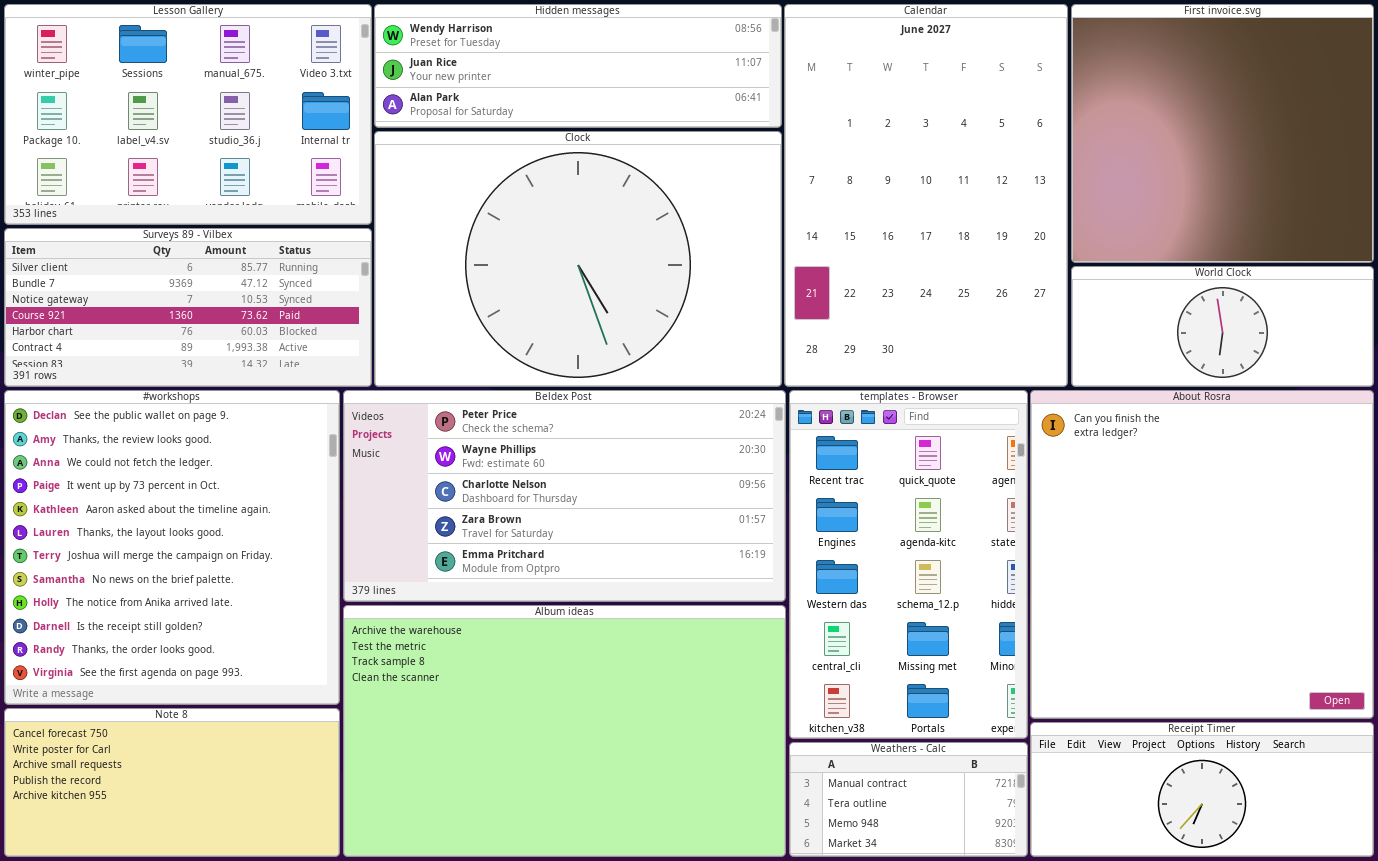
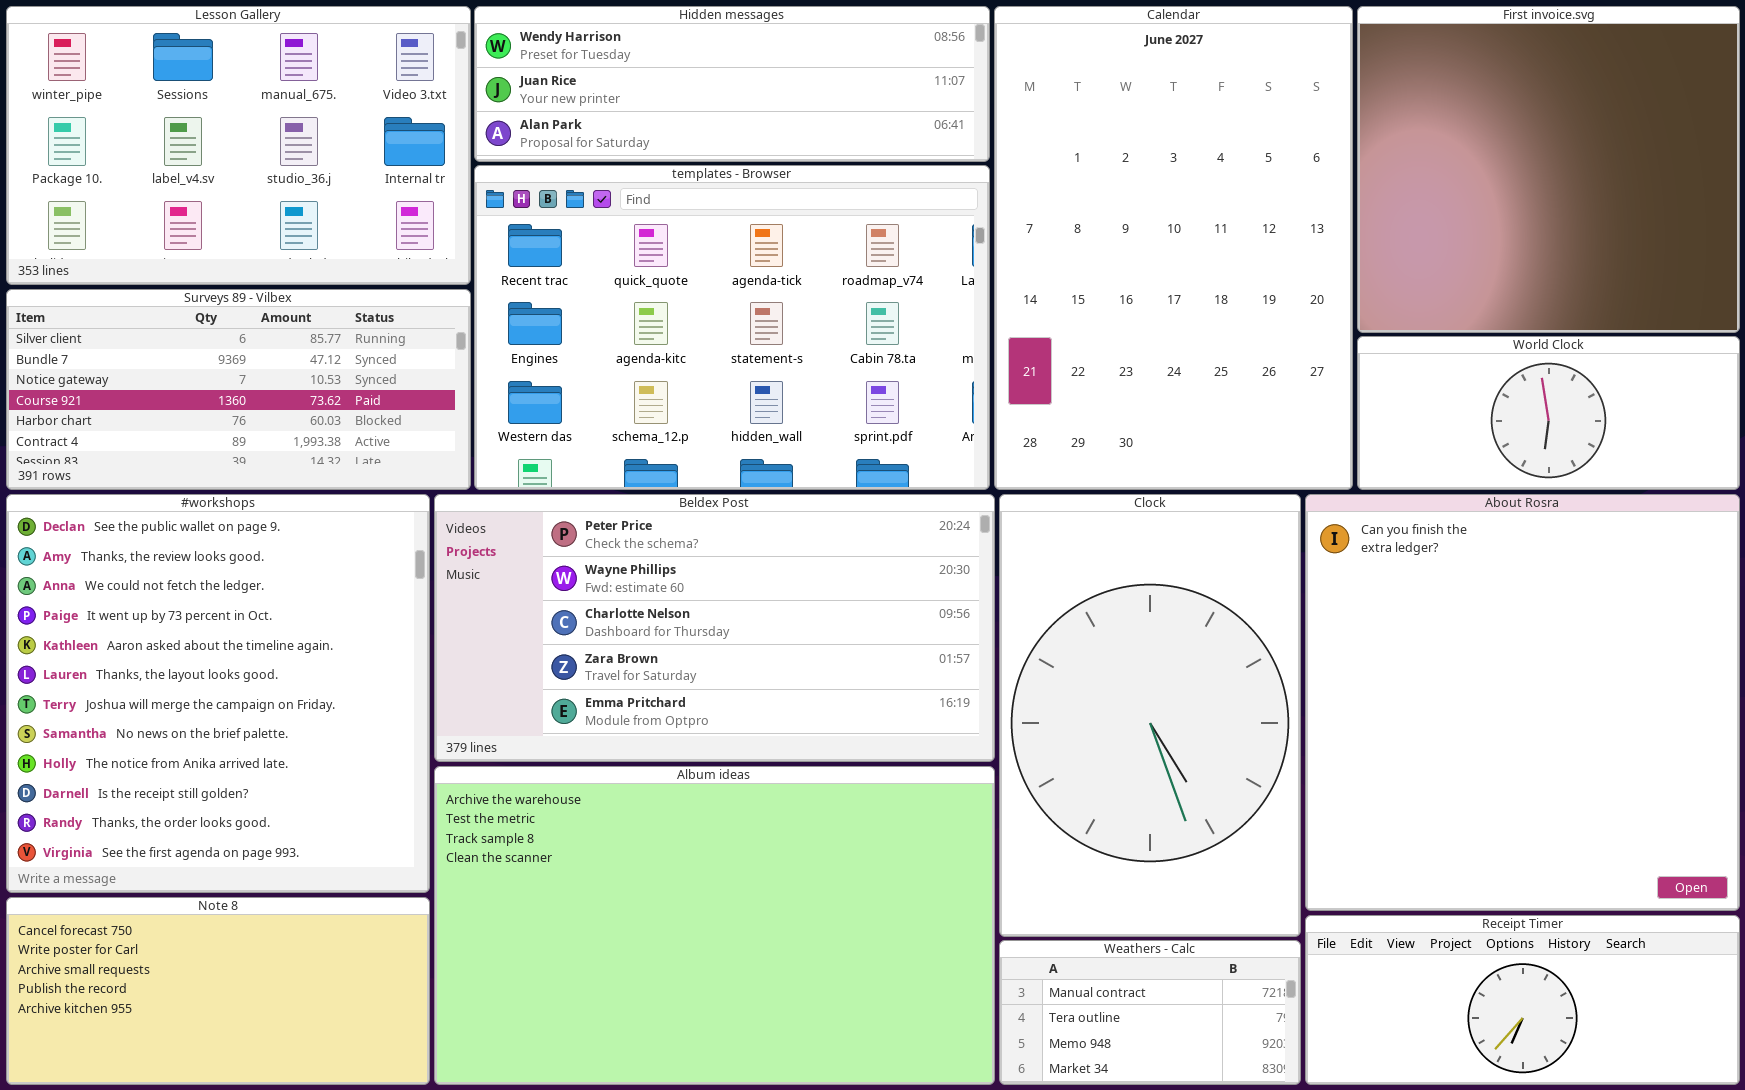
Clock: [374,131,782,387] -> [999,494,1301,937], moved, resized
templates - Browser: [789,390,1028,739] -> [474,165,990,490], moved, resized

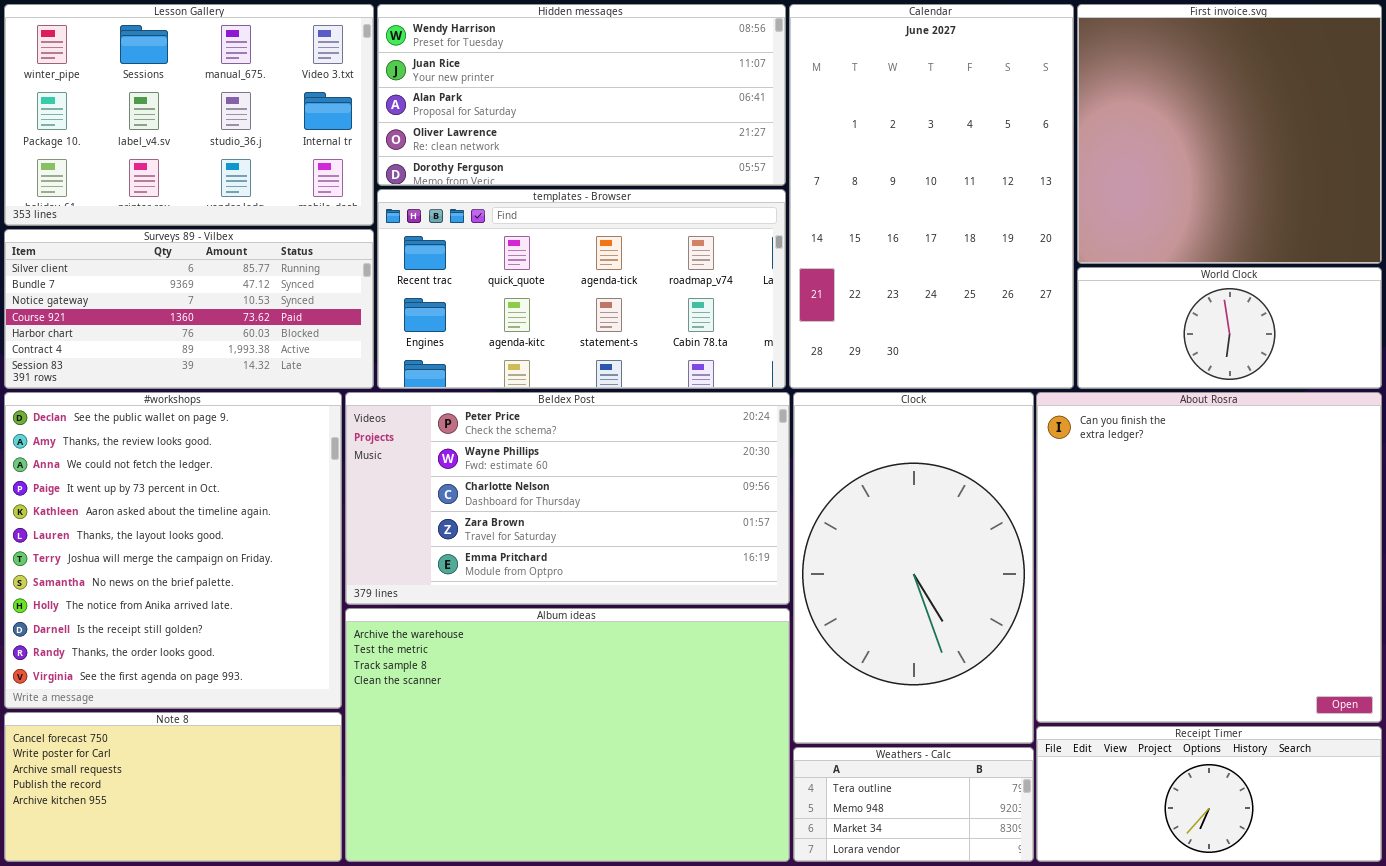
Hidden messages: [474,6,990,162] -> [377,4,786,186], resized
templates - Browser: [474,165,990,490] -> [377,189,786,389], resized
Weathers - Calc: [999,940,1301,1085] -> [793,747,1034,862], scrolled down 1 row

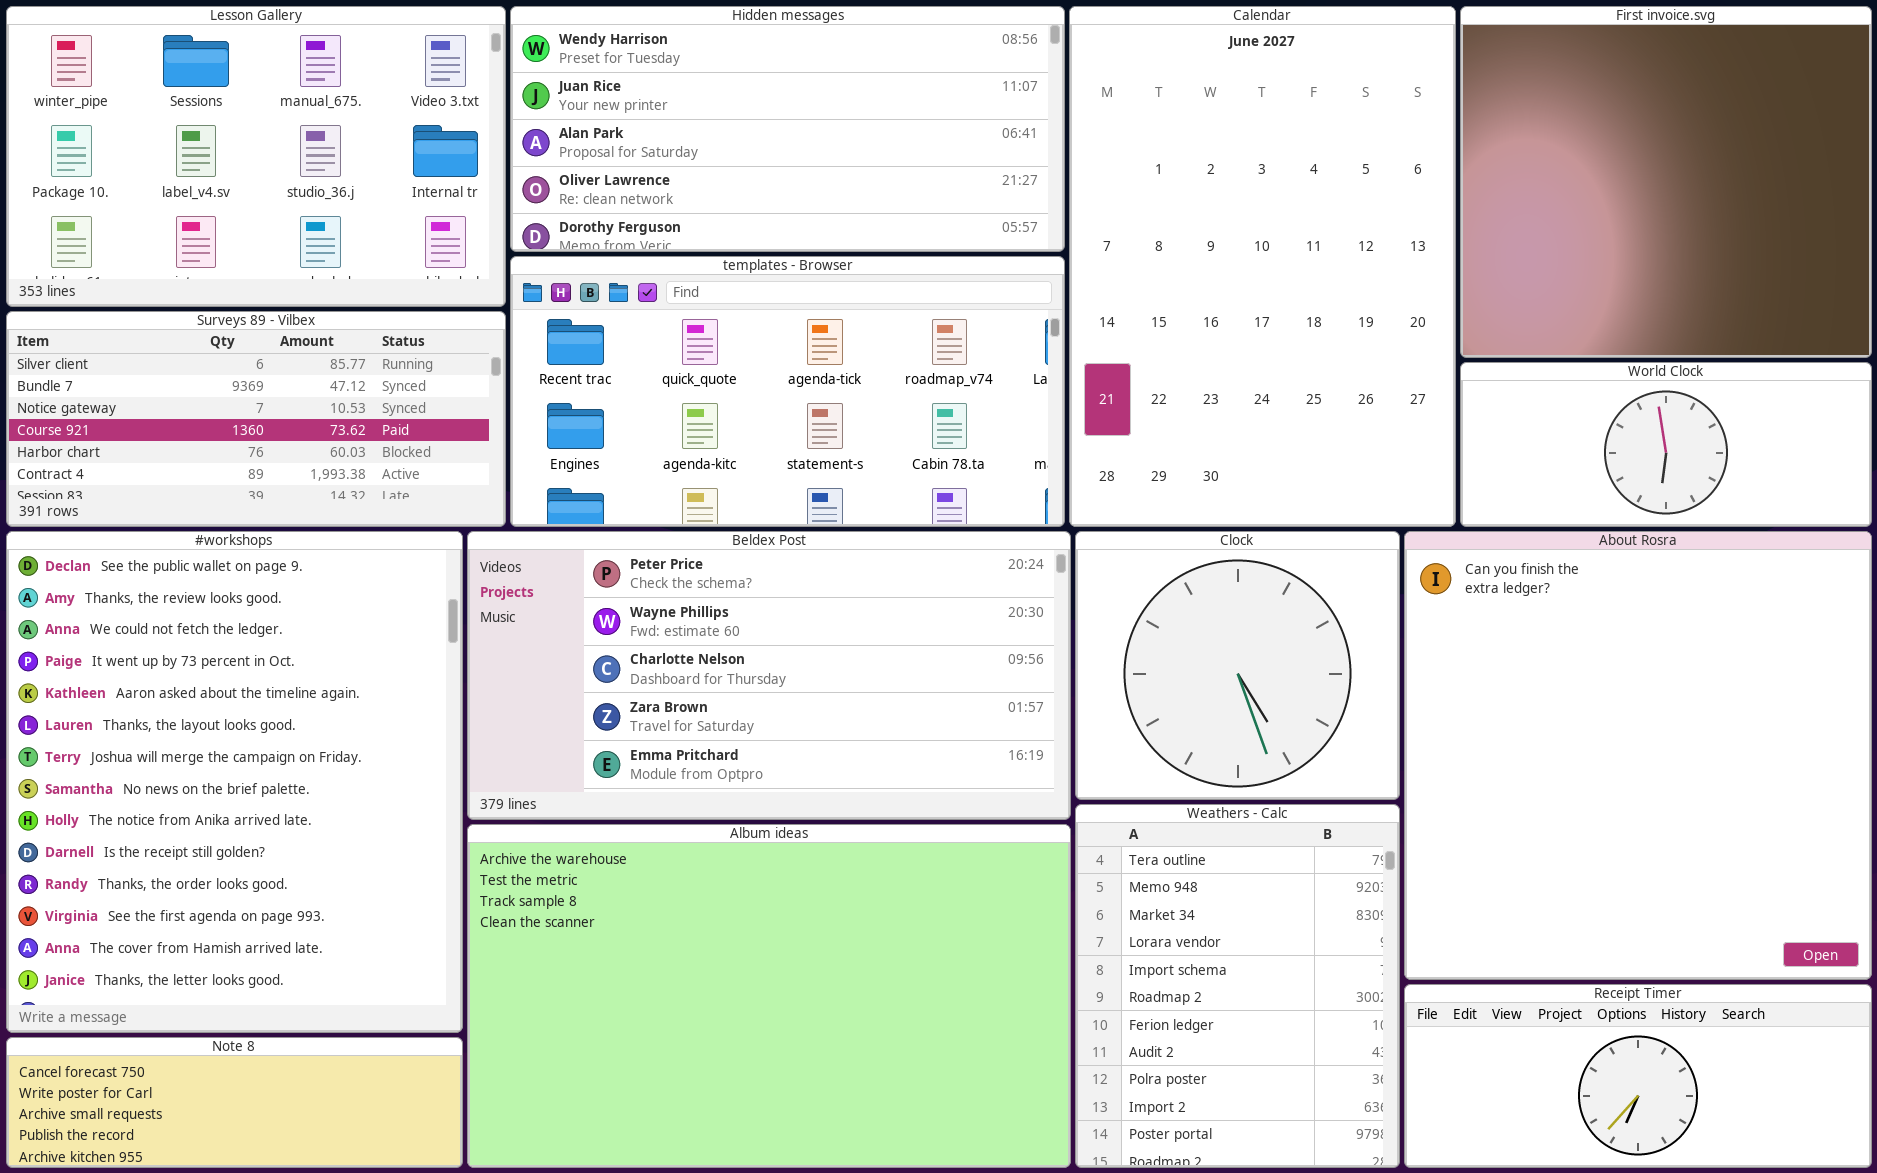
#workshops: [4,392,342,709] -> [6,531,463,1033], resized
Clock: [793,392,1034,744] -> [1075,531,1400,800], resized
Note 8: [4,712,342,862] -> [6,1037,463,1168], resized
Weathers - Calc: [793,747,1034,862] -> [1075,804,1400,1168], resized

